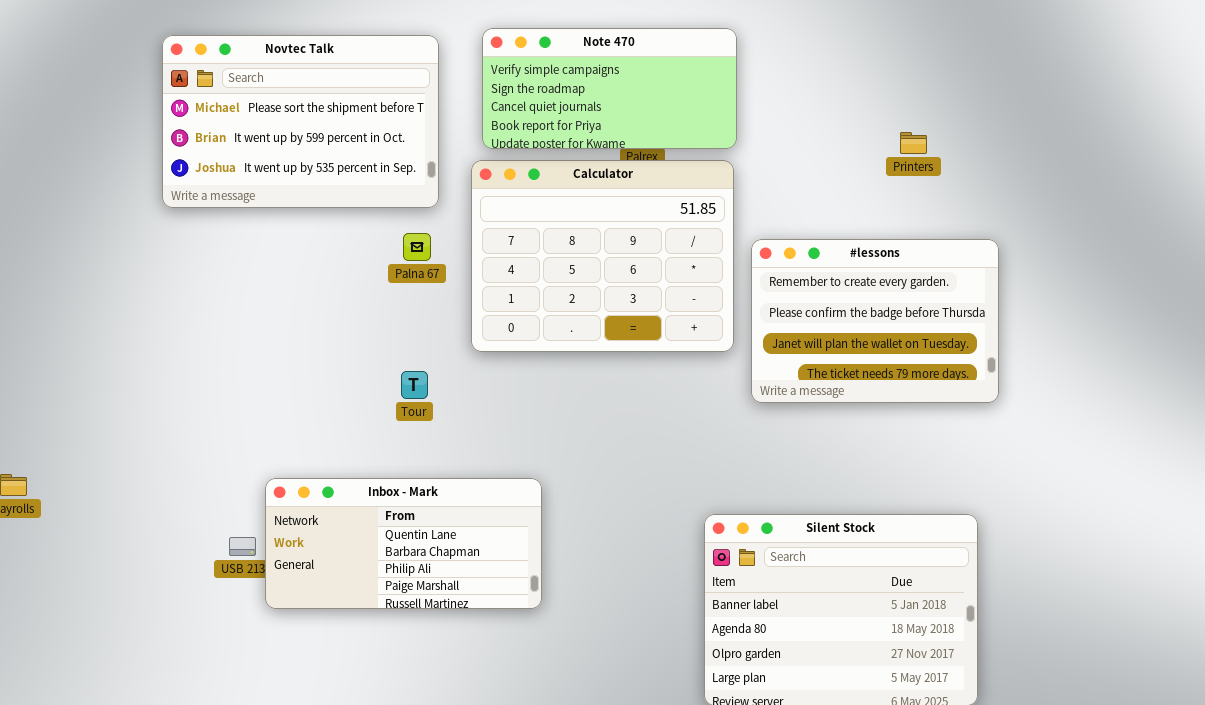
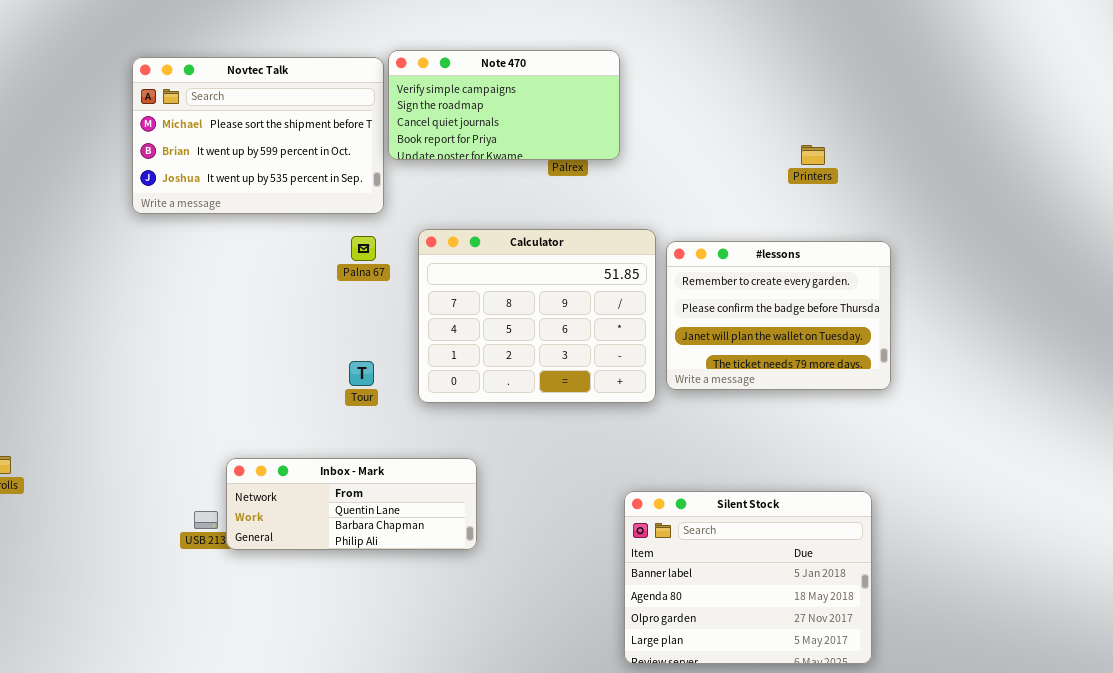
Note 470: [482,28,737,149] -> [388,50,620,160], moved
Calculator: [471,160,734,352] -> [418,229,656,403], moved
Inbox - Mark: [265,478,542,609] -> [226,458,477,550], resized

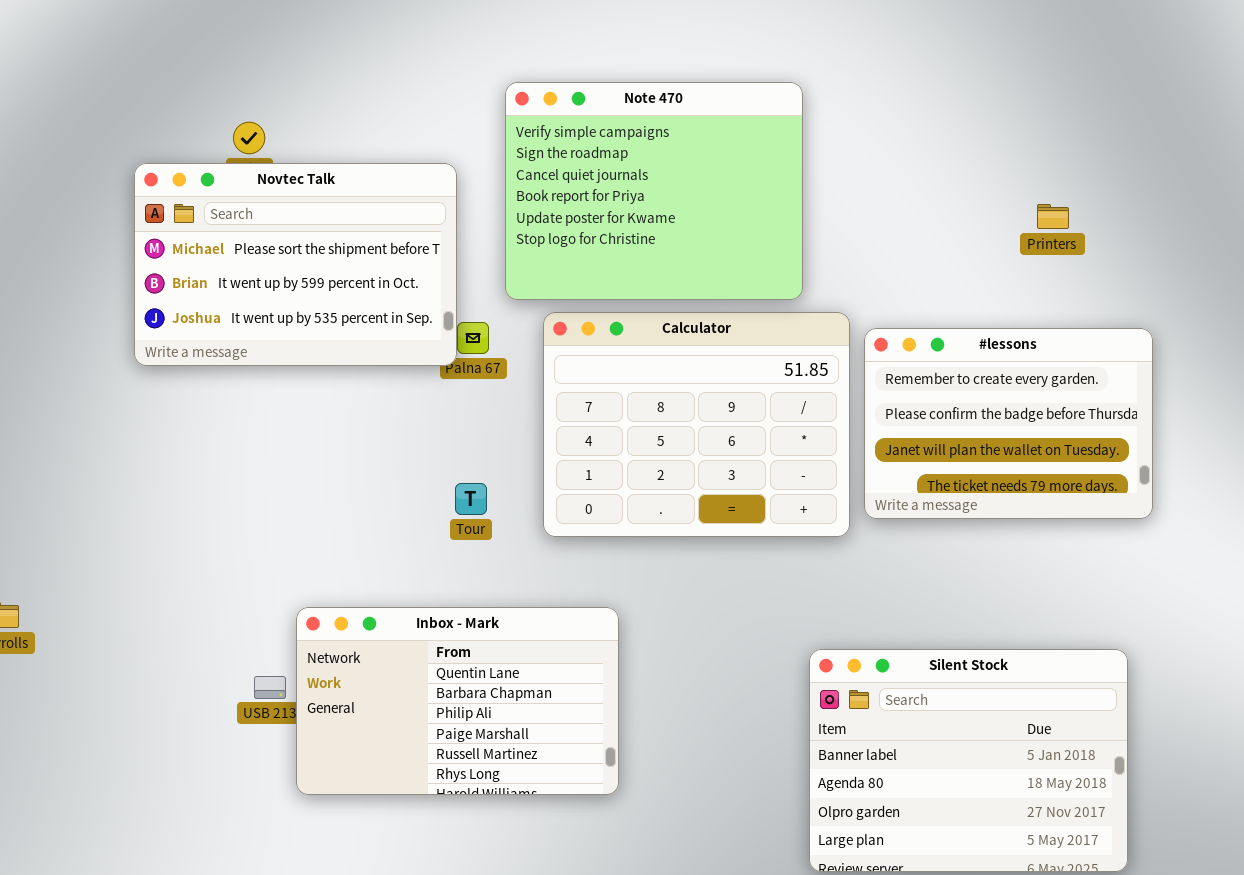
Note 470: [388,50,620,160] -> [505,82,803,300], resized
Novtec Talk: [132,57,384,214] -> [134,163,457,366], moved
Inbox - Mark: [226,458,477,550] -> [296,607,619,795], resized

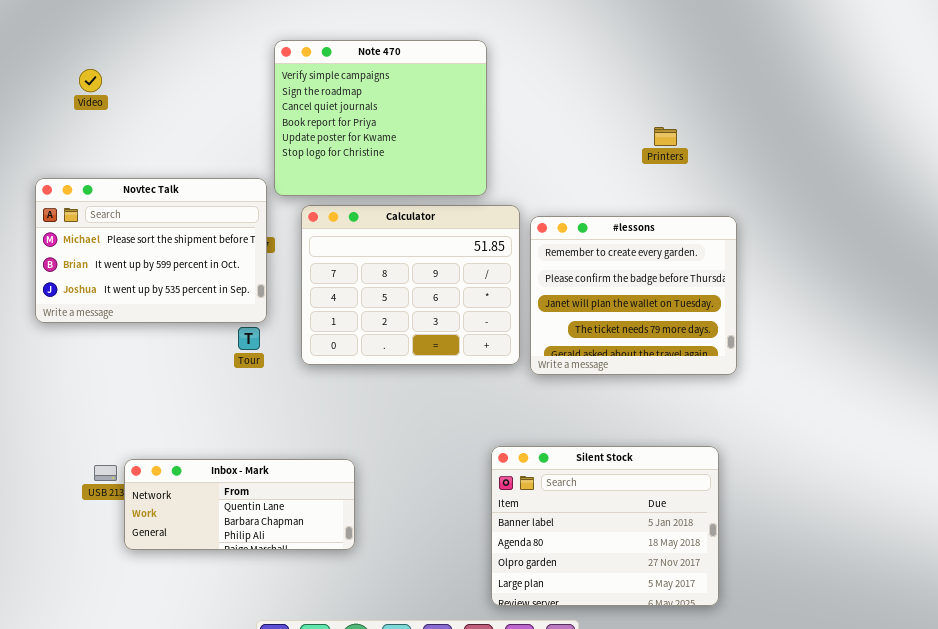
Novtec Talk: [134,163,457,366] -> [35,178,267,323], moved
#lessons: [864,328,1153,519] -> [530,216,737,375], resized
Inbox - Mark: [296,607,619,795] -> [124,459,355,550], resized

